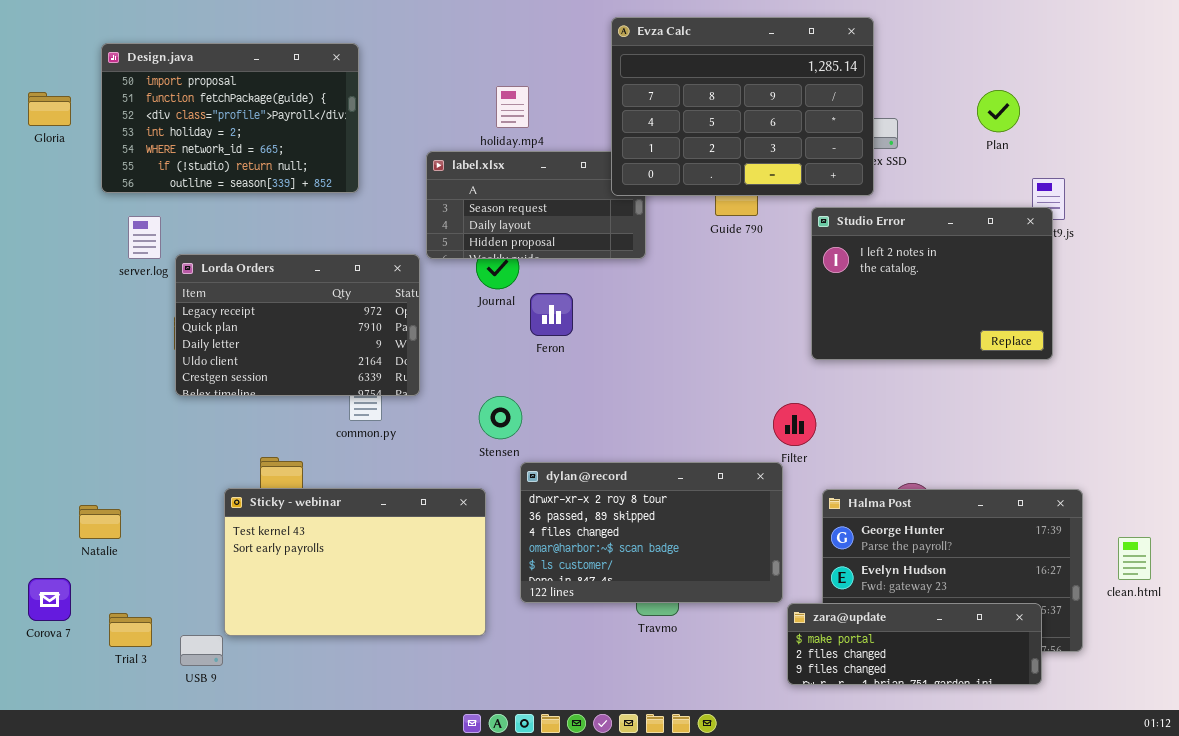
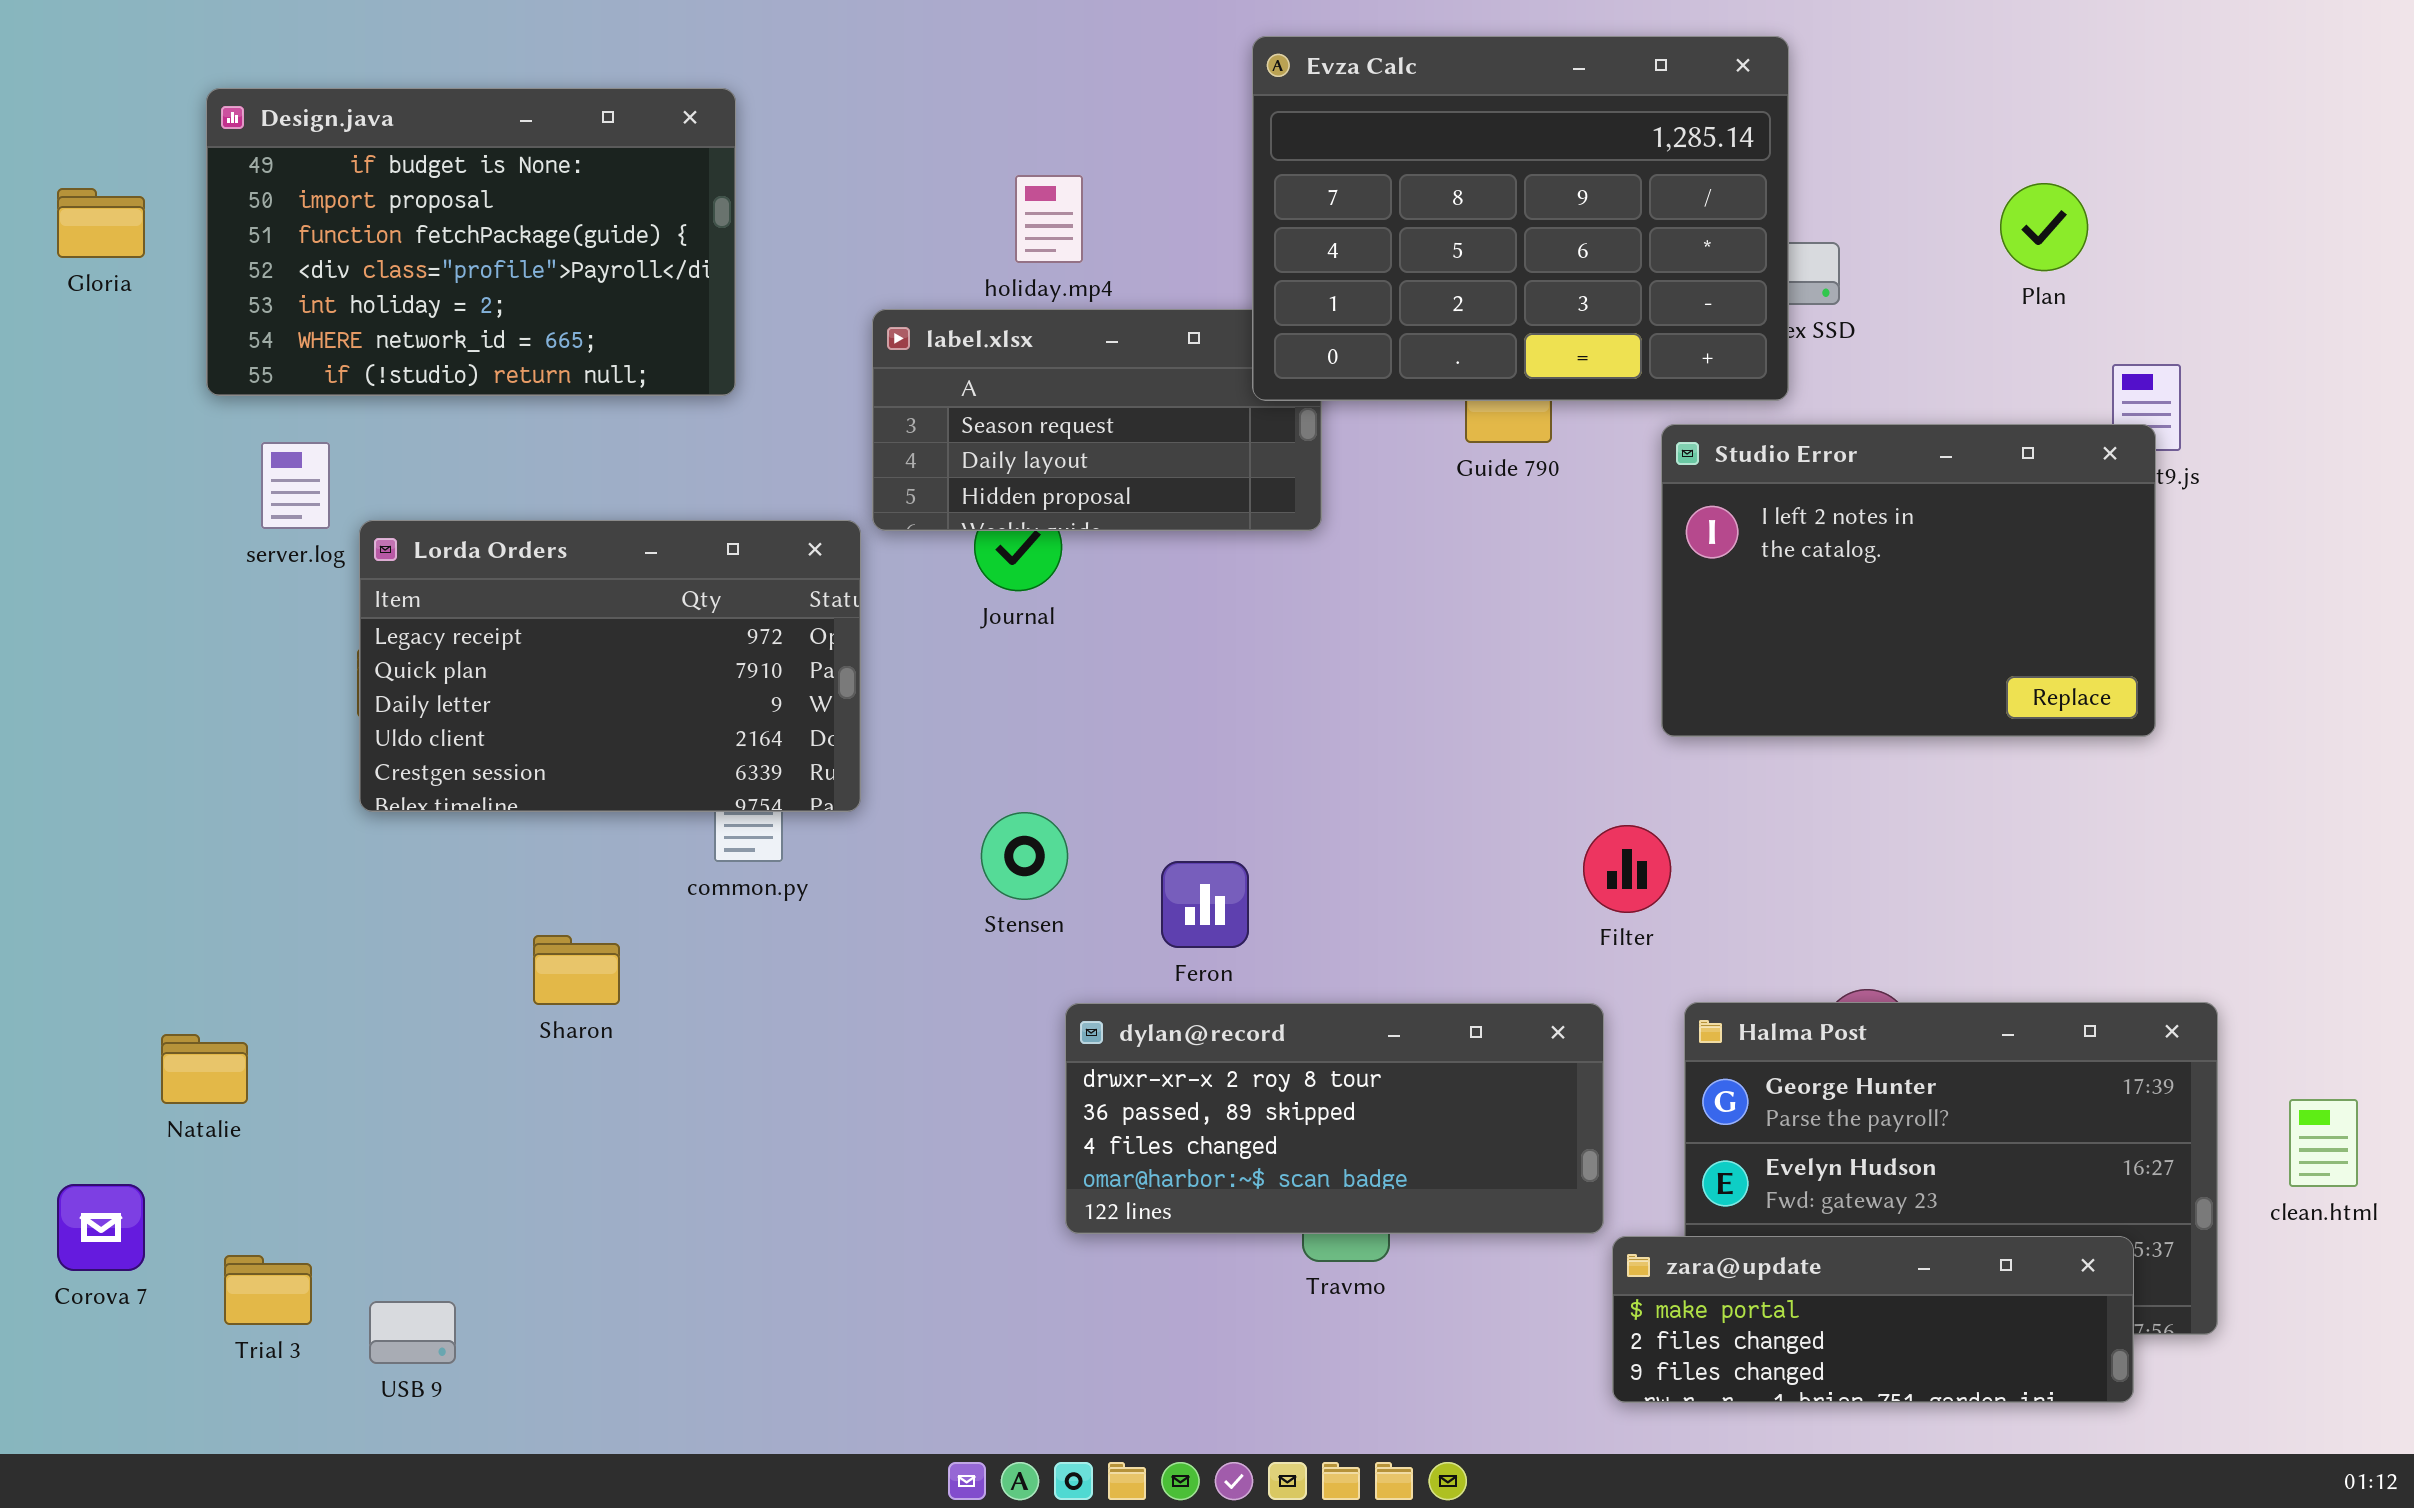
Design.java: [101,43,359,193] -> [206,88,736,396], scrolled up 1 row
Feron: [530,293,573,336] -> [1161,861,1249,948], moved
dylan@record: [520,462,783,603] -> [1065,1003,1604,1234], resized
Sticky - webinar: [224,488,486,636] -> none, closed

